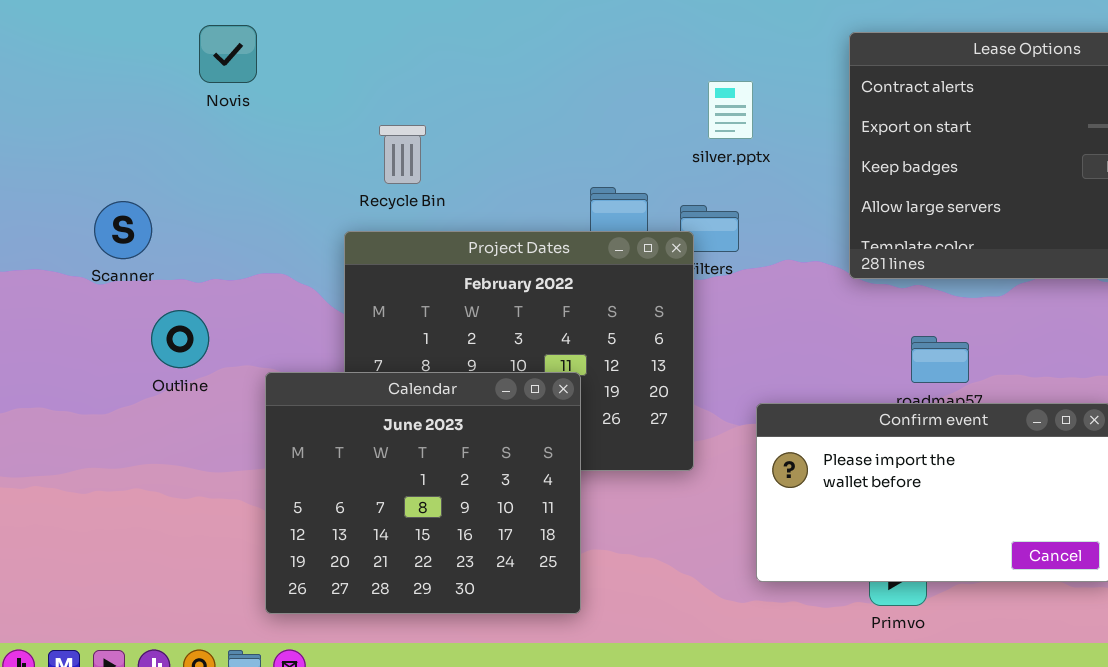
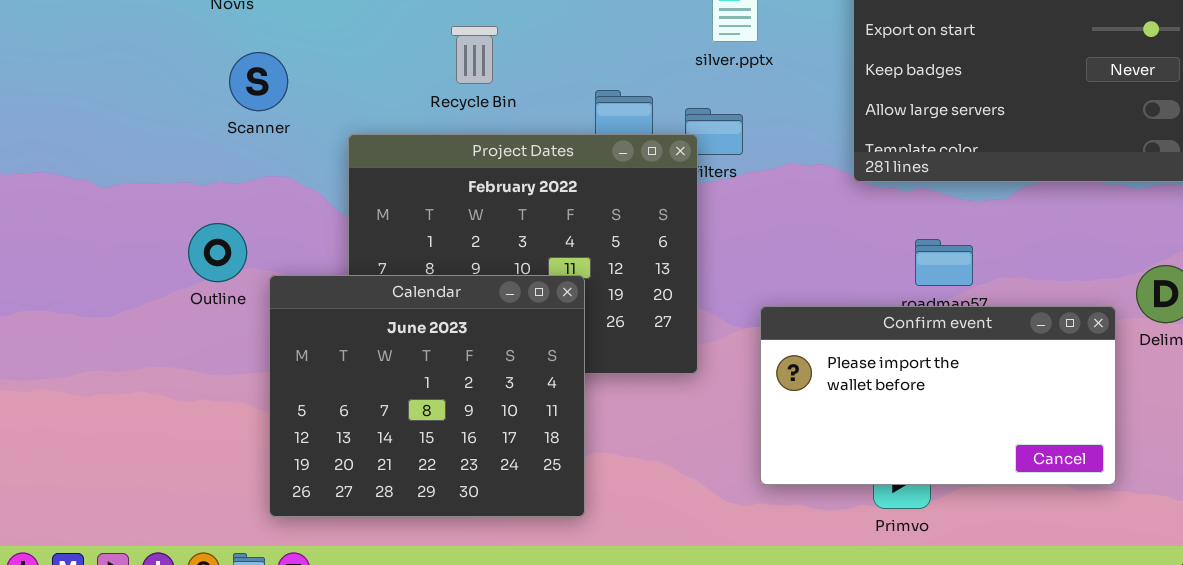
Recycle Bin: [379,125,426,184] -> [451,26,498,84], moved
Scanner: [94,201,152,259] -> [229,52,288,111], moved
Outline: [151,310,209,368] -> [188,223,247,282], moved

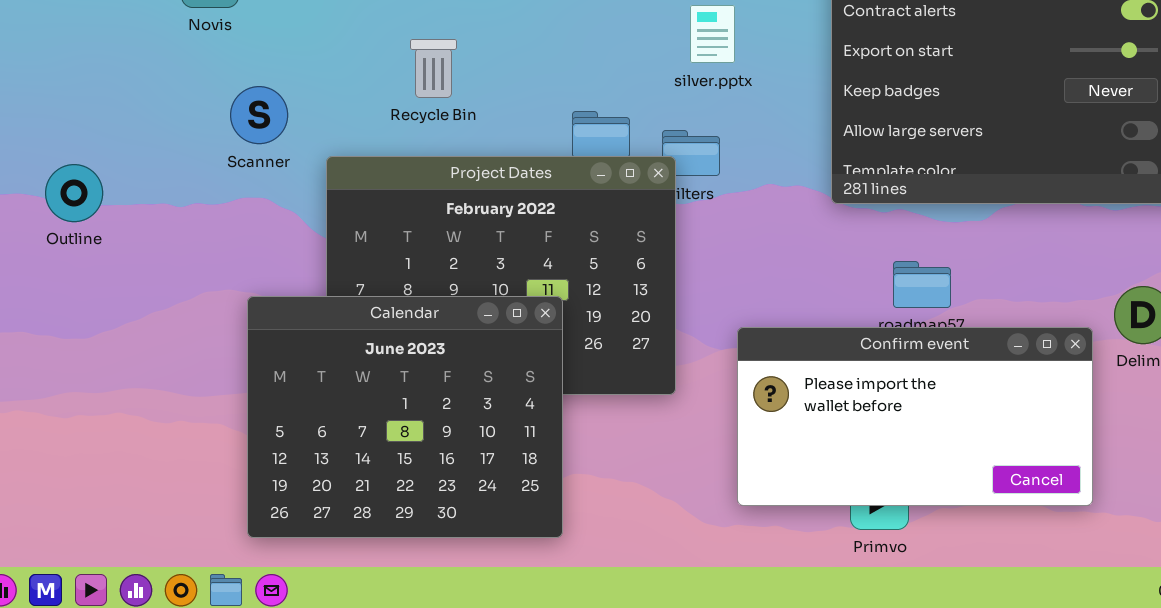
Recycle Bin: [451,26,498,84] -> [410,39,457,98], moved
Scanner: [229,52,288,111] -> [230,86,288,144], moved
Outline: [188,223,247,282] -> [45,164,103,222], moved

